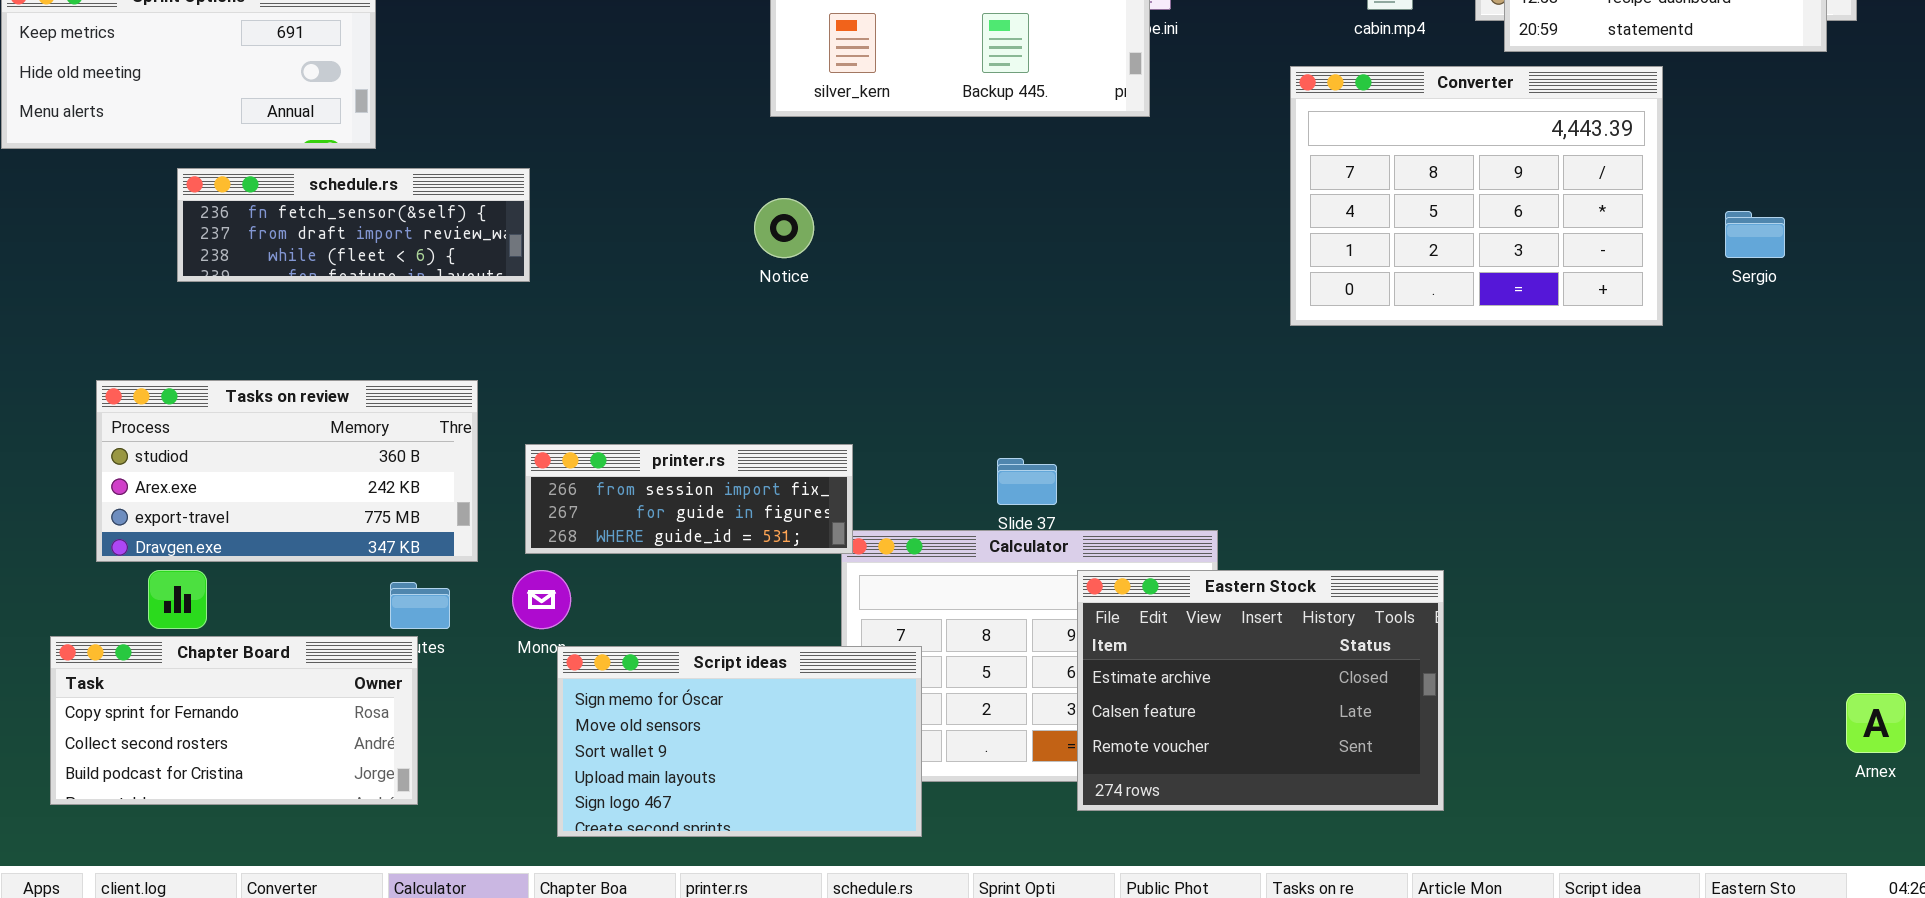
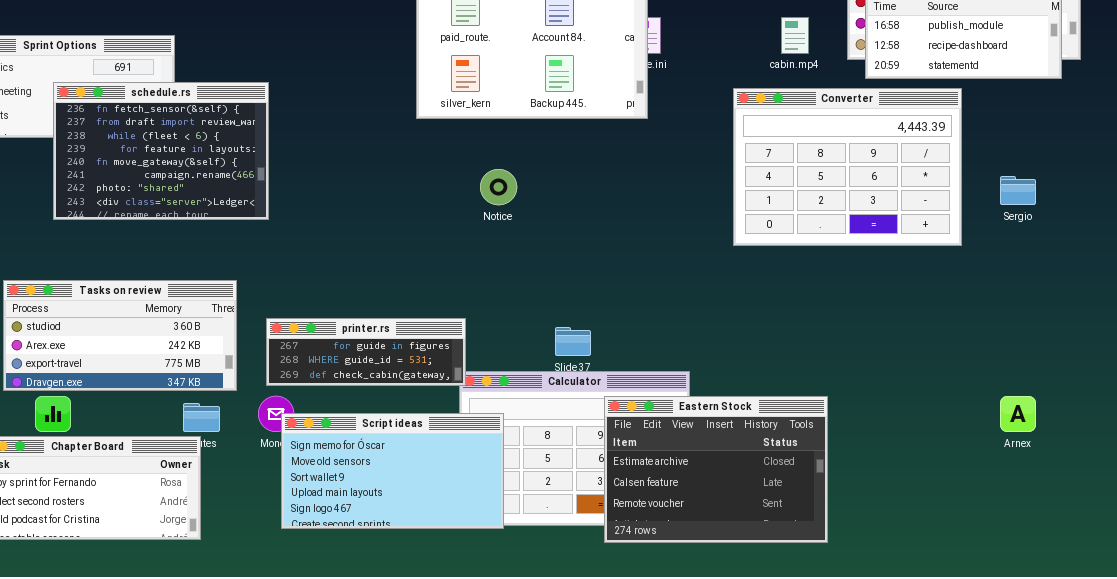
schedule.rs: [177,168,530,282] -> [53,82,269,220], resized
Notice: [754,198,814,258] -> [480,169,517,205], moved
printer.rs: [525,444,853,554] -> [266,318,466,386], scrolled down 1 row
Script ideas: [557,646,922,837] -> [281,413,504,529], moved
Arnex: [1846,693,1906,753] -> [1000,396,1036,432], moved

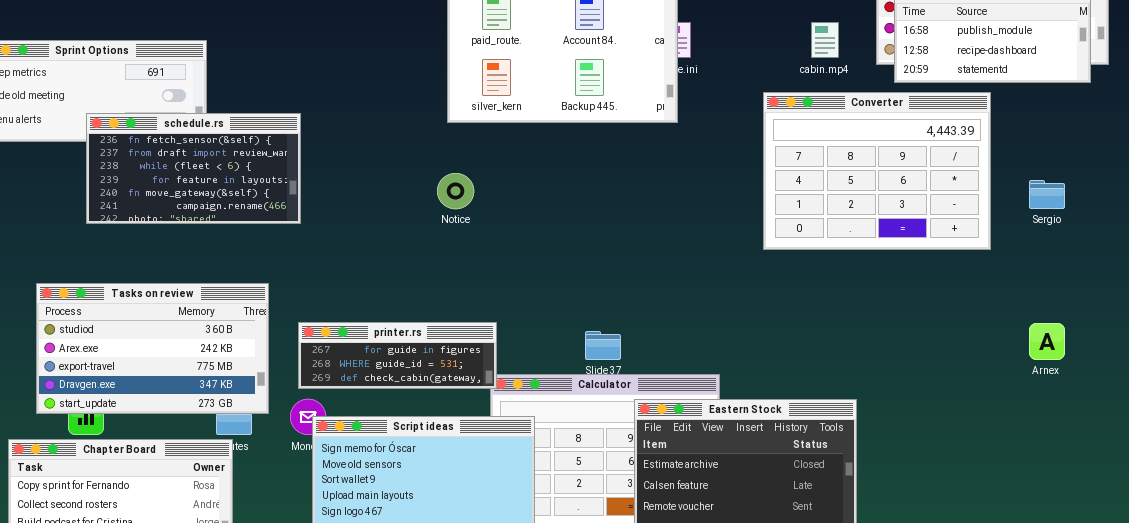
schedule.rs: [53,82,269,220] -> [86,113,301,224], resized
Notice: [480,169,517,205] -> [437,173,474,209], moved
Tasks on review: [3,280,237,391] -> [36,283,269,414], resized
Arnex: [1000,396,1036,432] -> [1029,323,1065,360], moved

